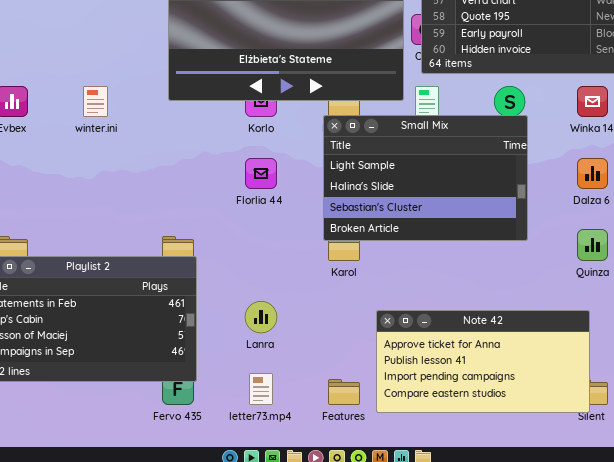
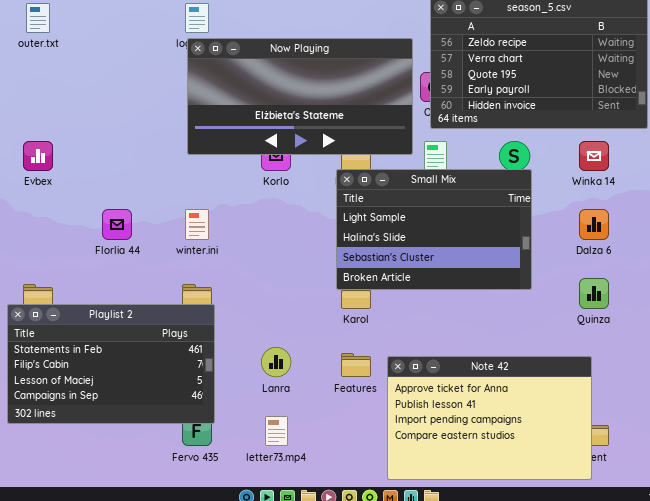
winter.ini: [83,86,108,117] -> [185,209,209,240], moved
Florlia 44: [245,158,277,189] -> [102,209,132,240], moved
Note 42: [376,310,590,413] -> [387,356,592,480], resized
Features: [328,379,360,405] -> [341,353,371,377], moved

